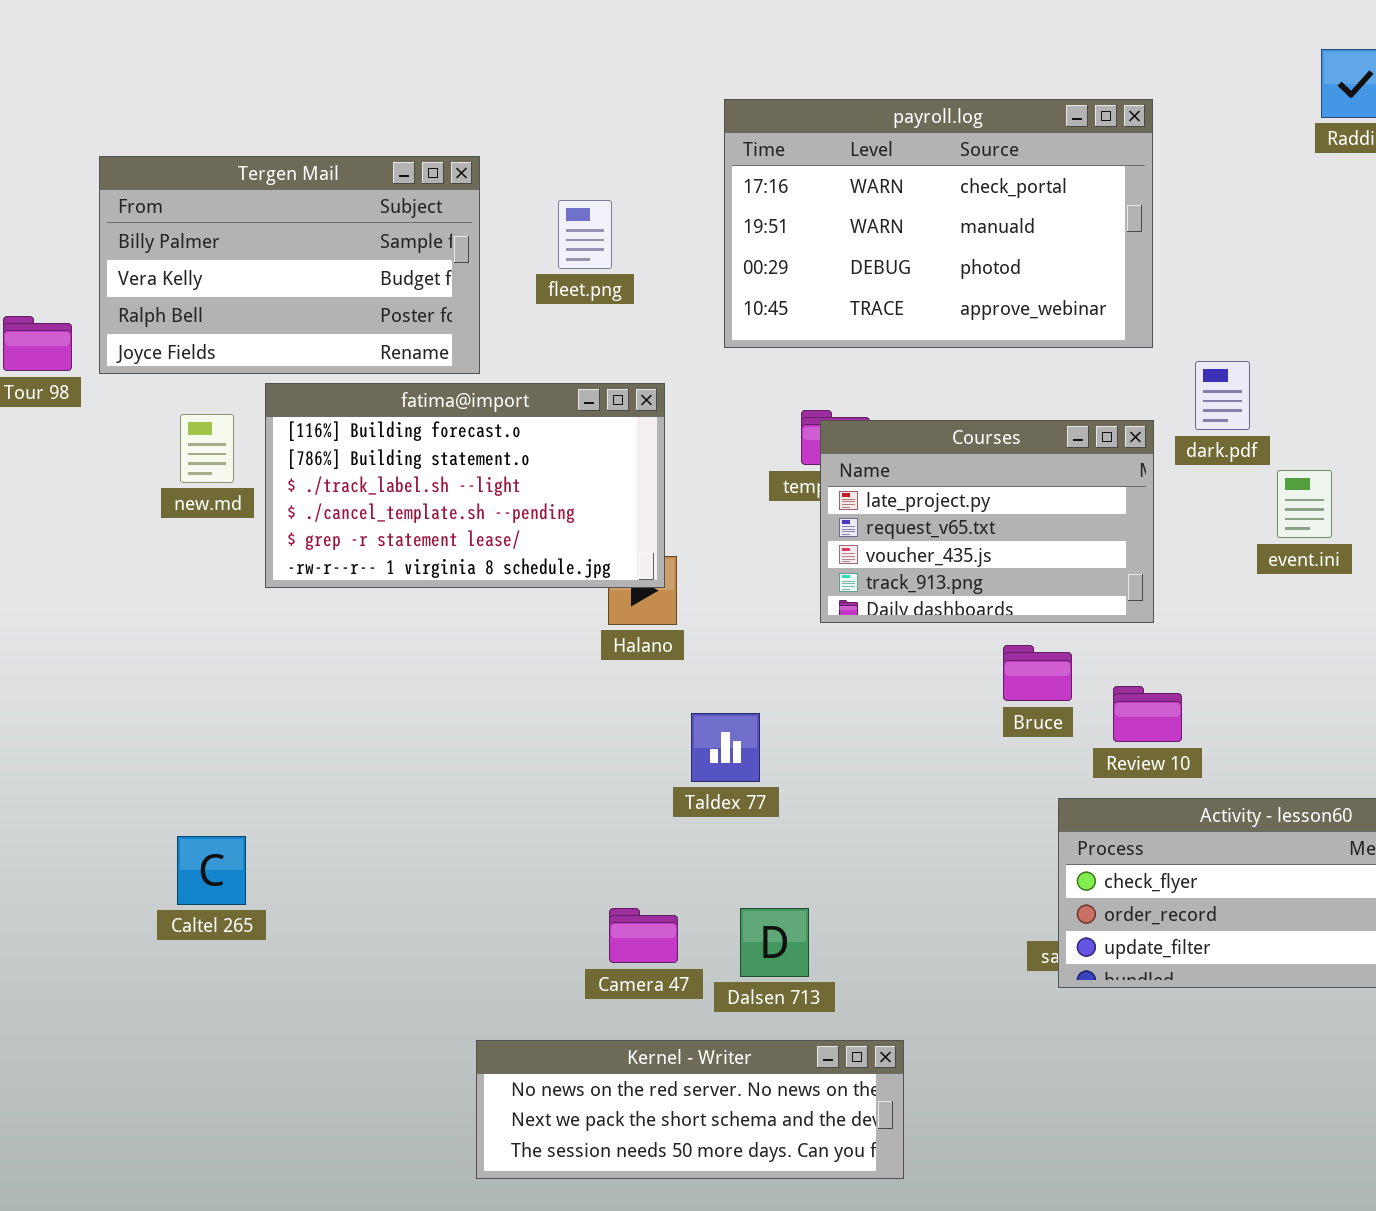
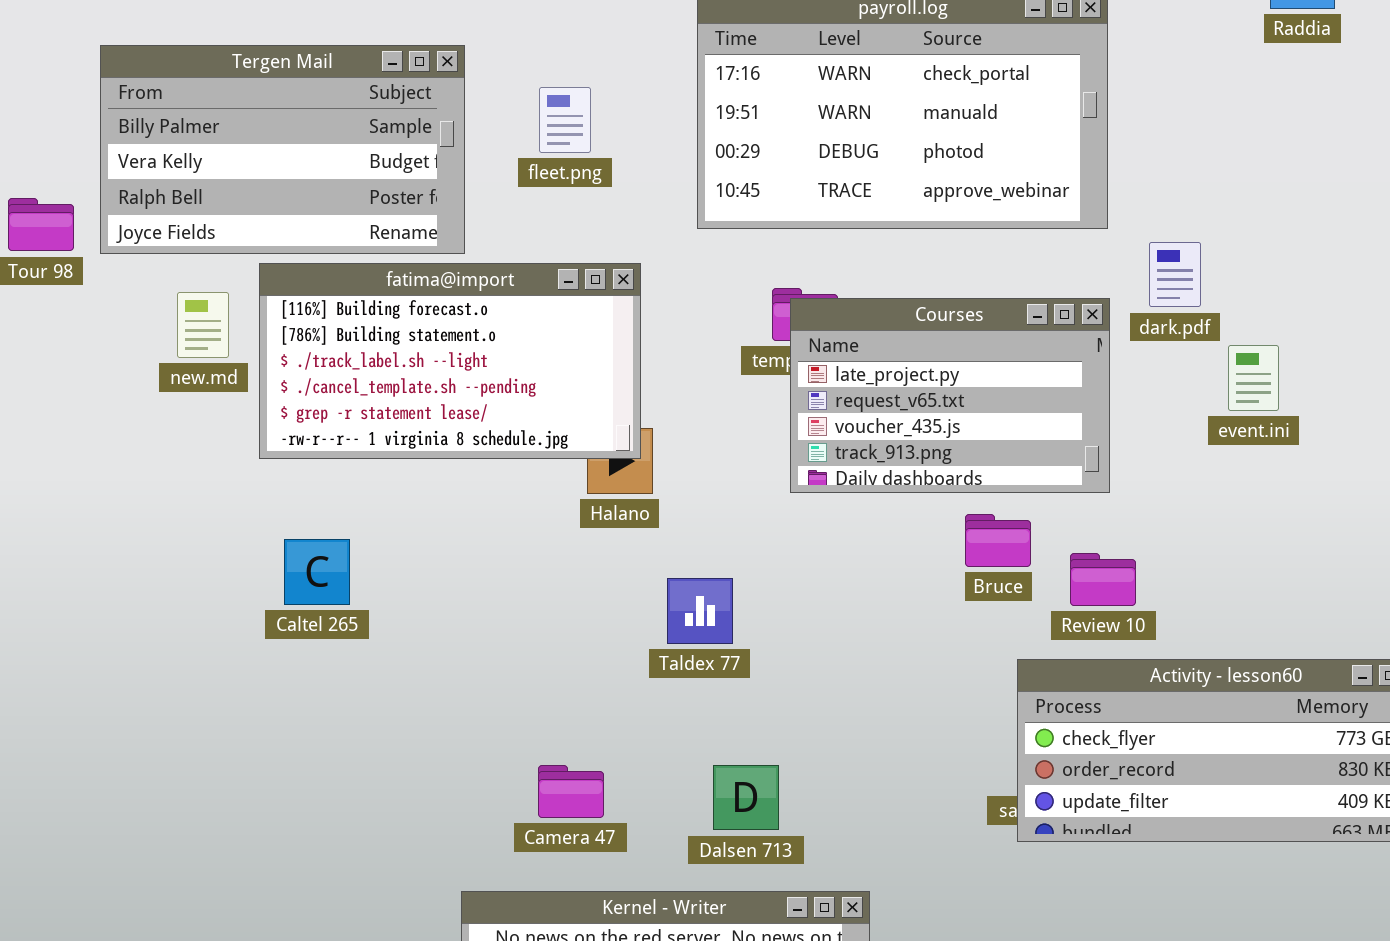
Caltel 265: [177,836,246,905] -> [284,539,350,605], moved
Camera 47: [609,908,678,963] -> [538,765,604,818], moved

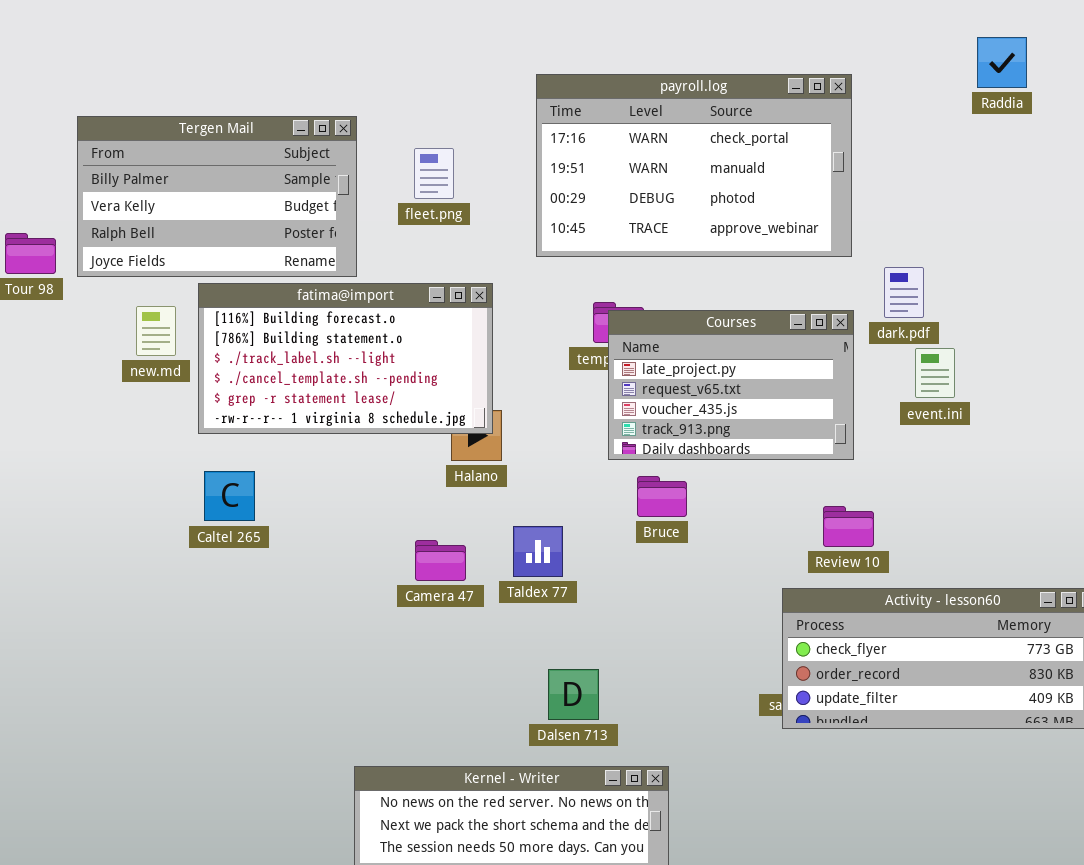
event.ini: [1228,345,1279,411] -> [915,348,955,398], moved
Bruce: [965,514,1031,567] -> [637,476,687,517], moved
Caltel 265: [284,539,350,605] -> [204,471,255,521], moved
Camera 47: [538,765,604,818] -> [415,540,466,581], moved

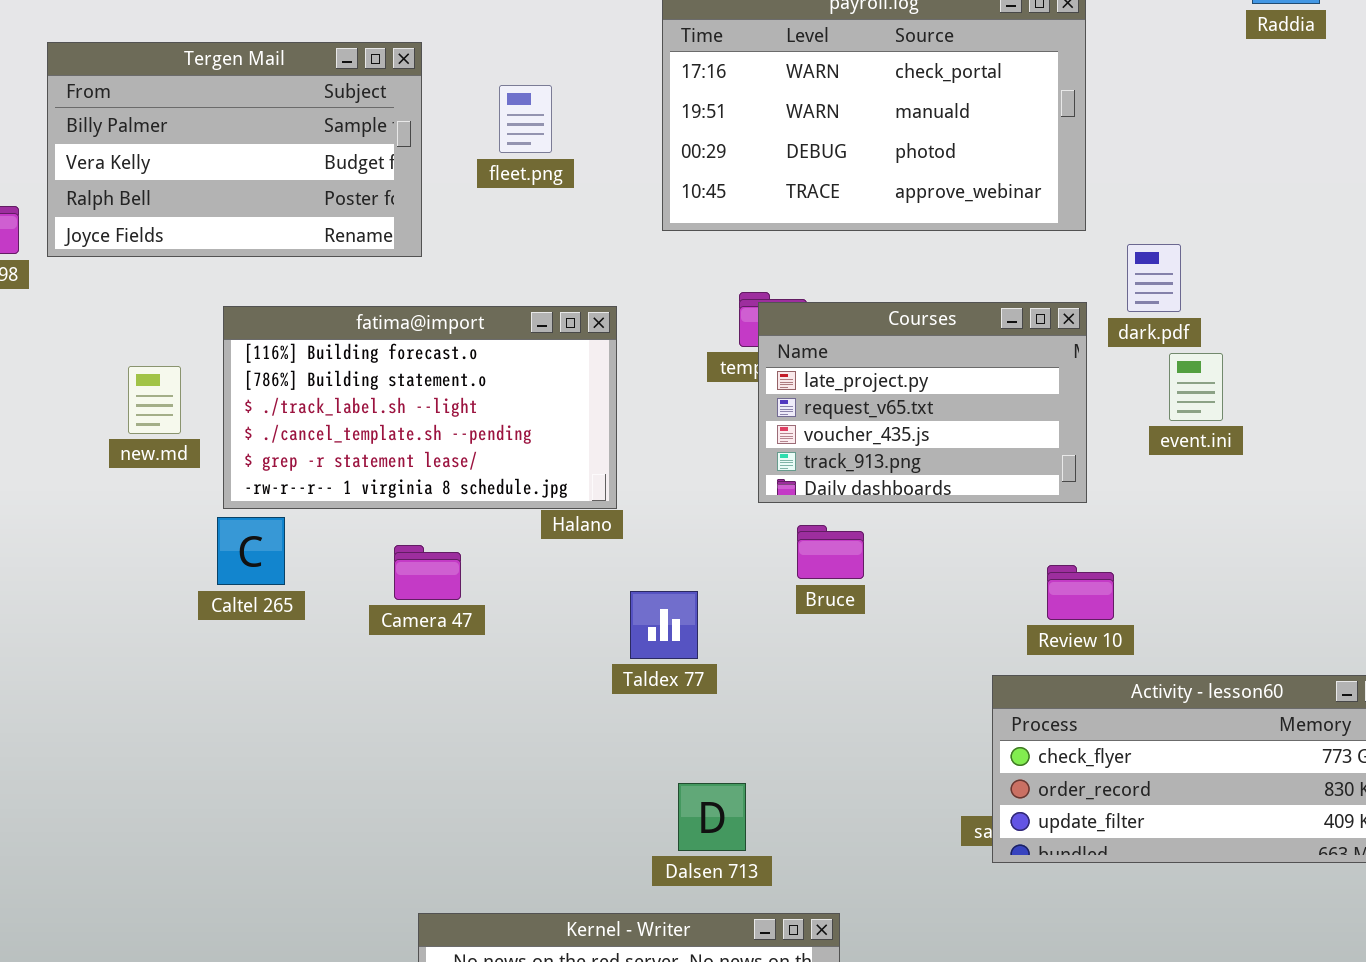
fatima@import: [198,283,493,434] -> [223,306,617,509], moved
new.md: [136,306,176,356] -> [128,366,181,434], moved
Camera 47: [415,540,466,581] -> [394,545,461,600], moved

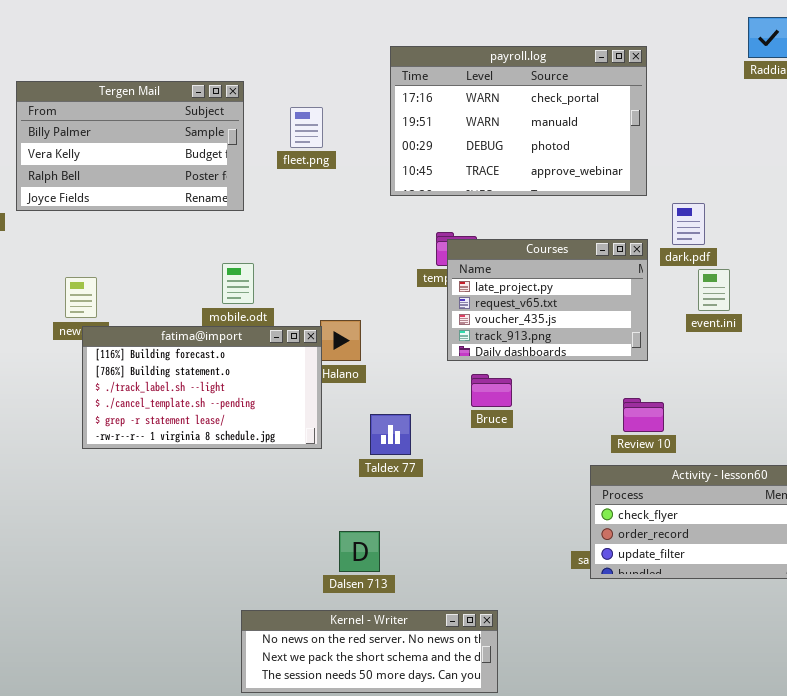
fatima@import: [223,306,617,509] -> [82,326,322,449], moved
Dalsen 713: [678,783,746,851] -> [339,531,380,572], moved

